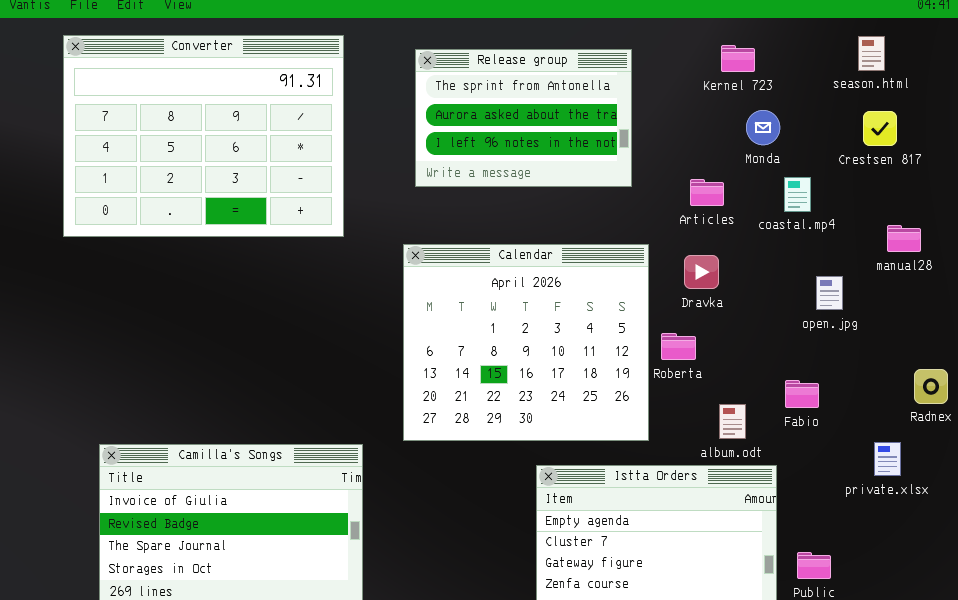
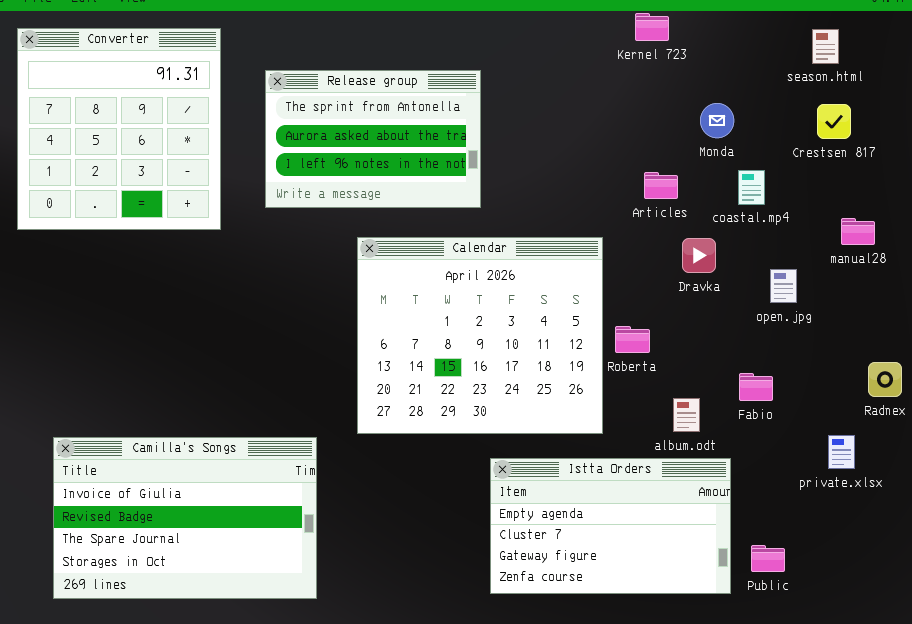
Converter: [63,35,344,237] -> [17,28,221,230], resized
Kernel 723: [721,45,755,72] -> [635,13,669,41], moved
Release group: [415,49,632,187] -> [265,70,481,208], moved
Dravka: [684,255,719,289] -> [682,238,716,273], moved

